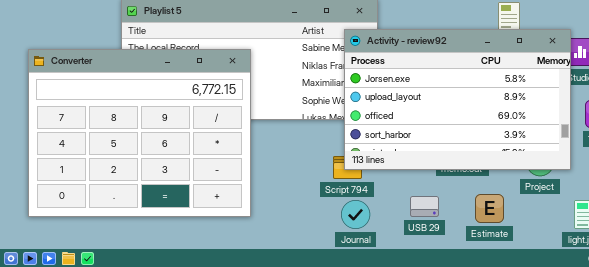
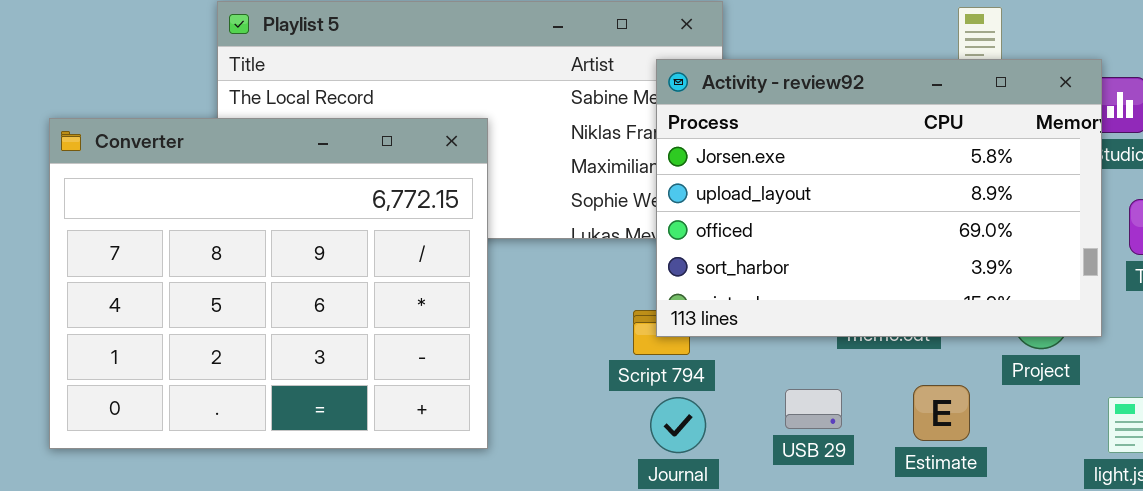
Converter: [28,49,251,217] -> [49,118,488,449], moved

